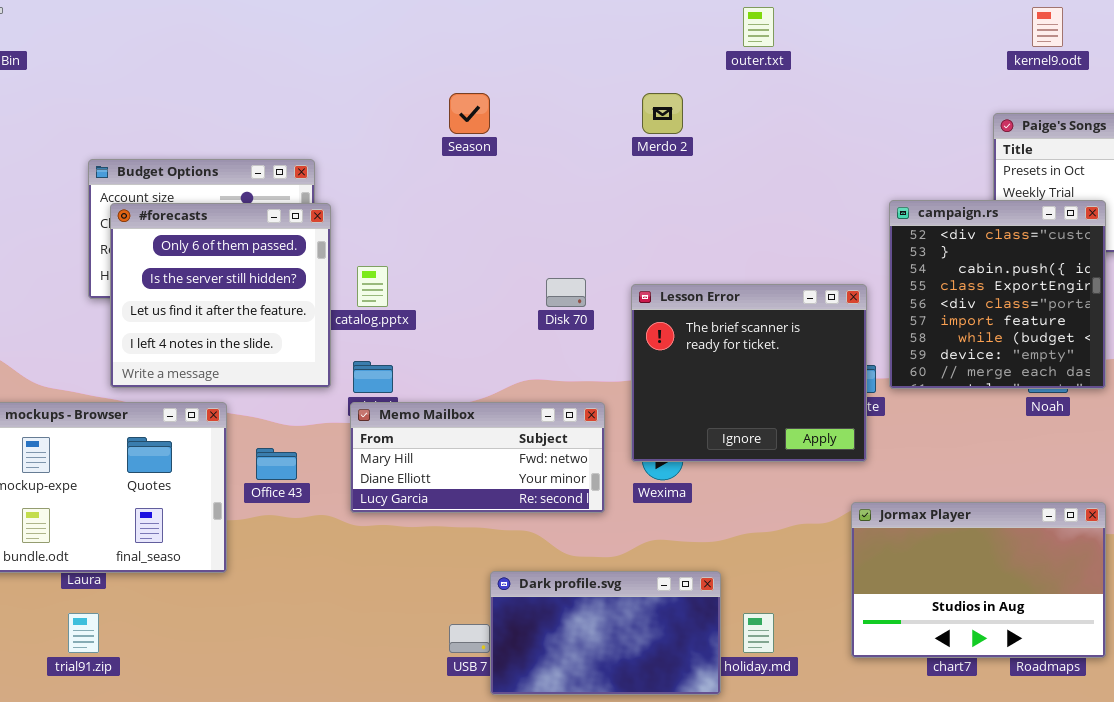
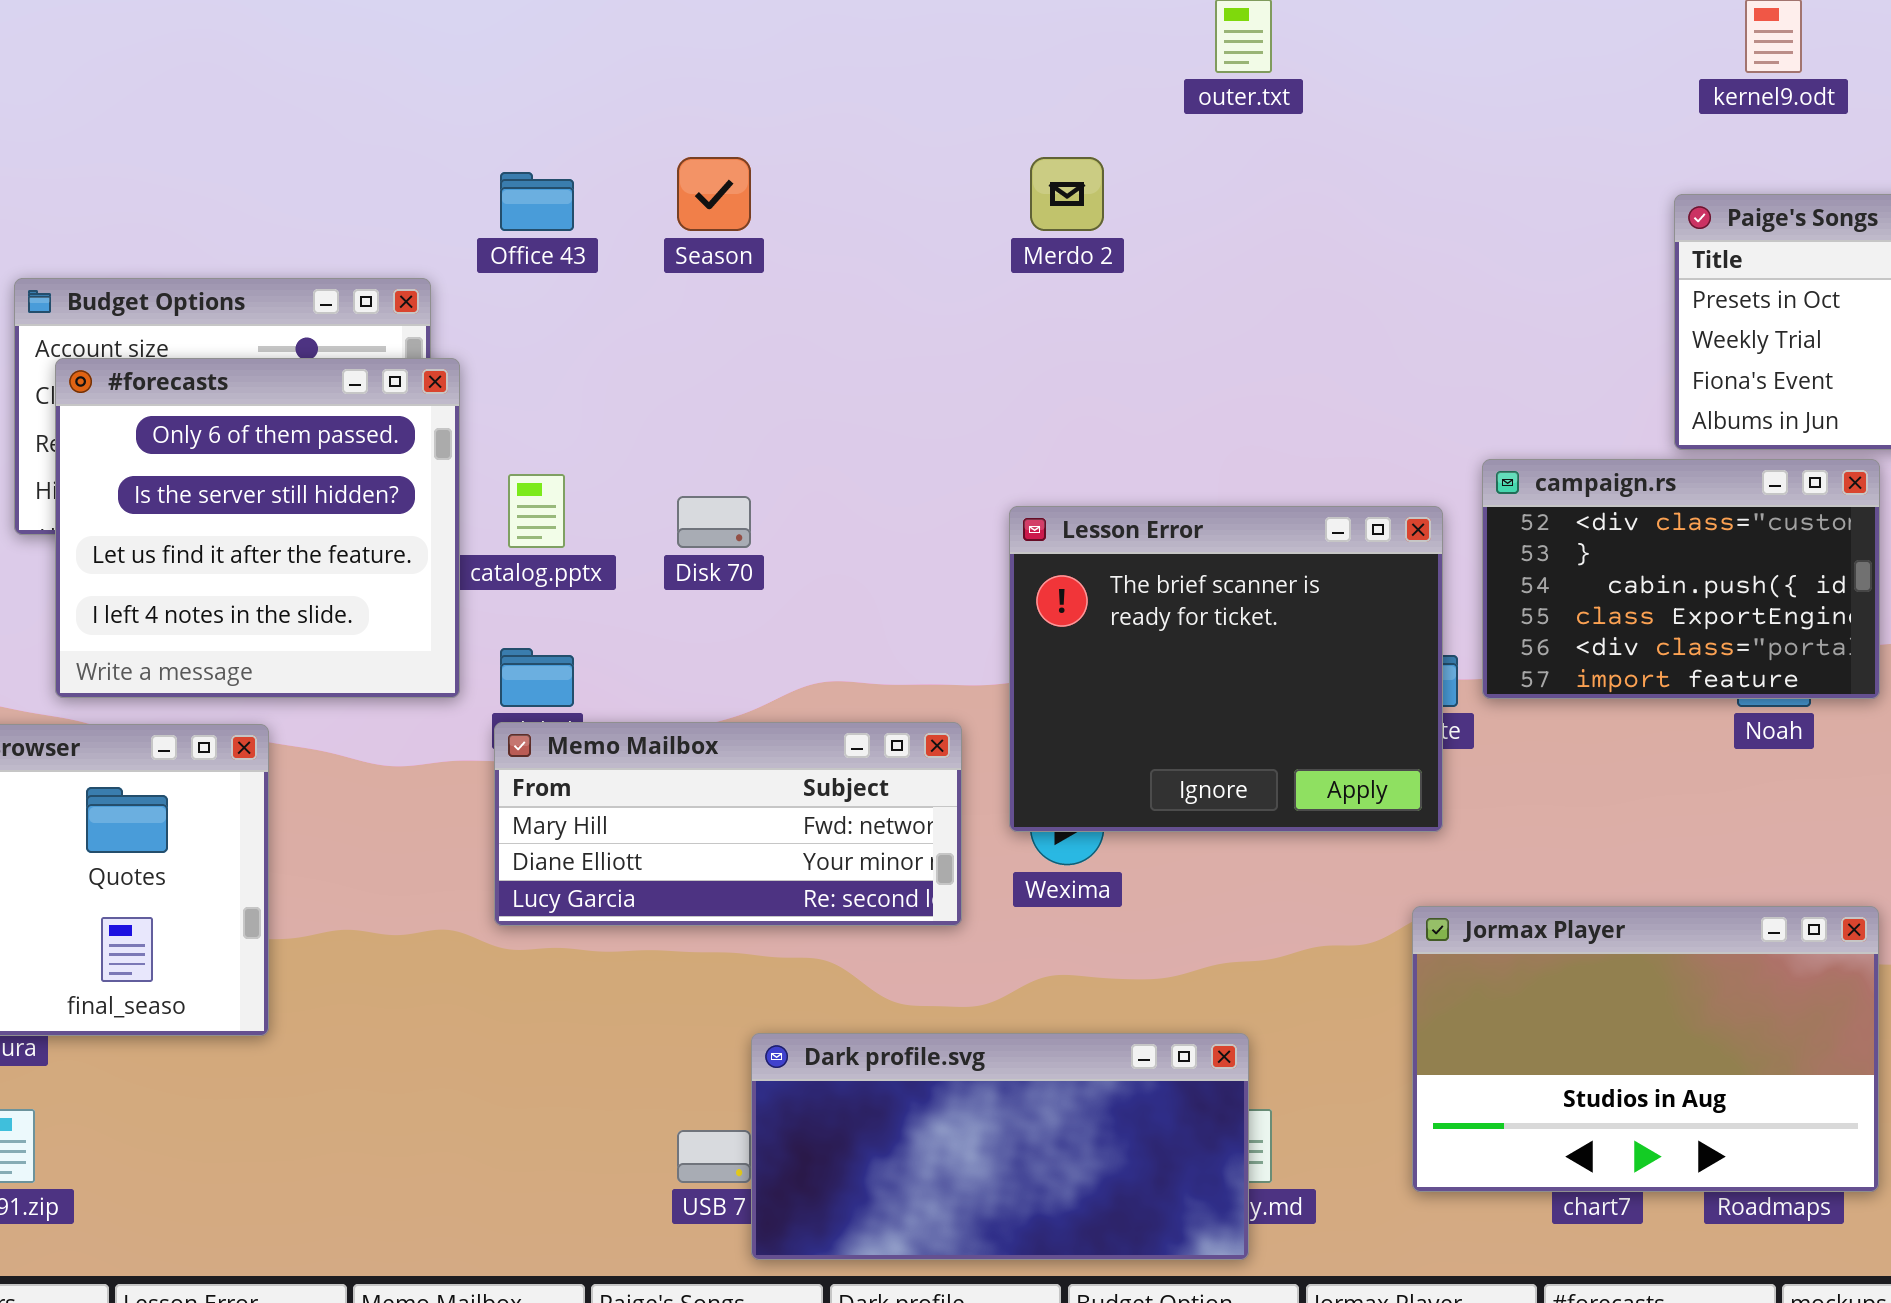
campaign.rs: [889,200,1106,389] -> [1482,459,1880,699], resized
Disk 70: [546,278,586,307] -> [677,496,751,548], moved
Office 43: [256,448,297,480] -> [500,172,574,231], moved
Dark profile.svg: [490,571,721,695] -> [751,1033,1249,1260], resized

